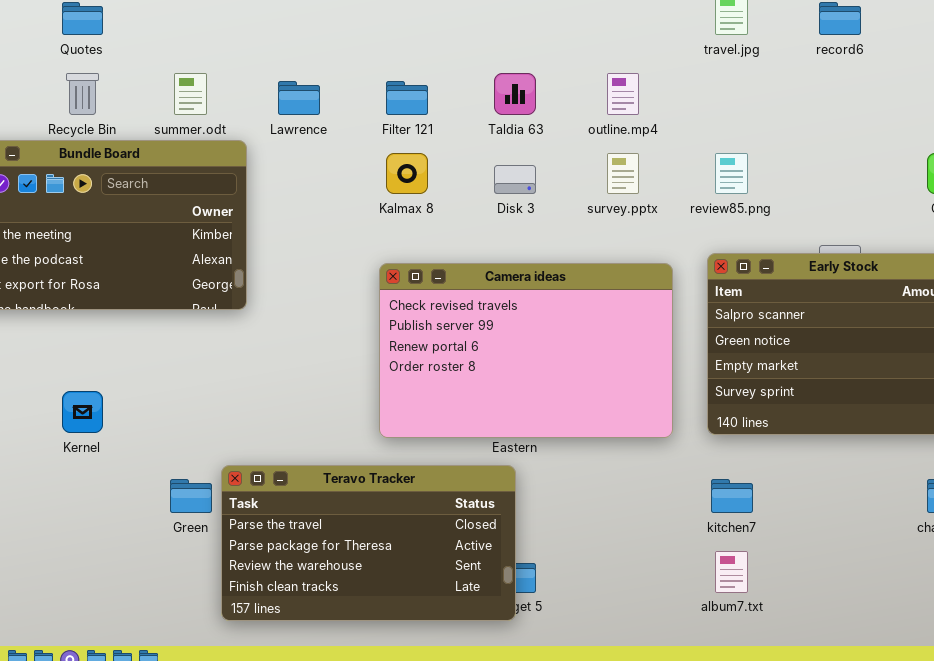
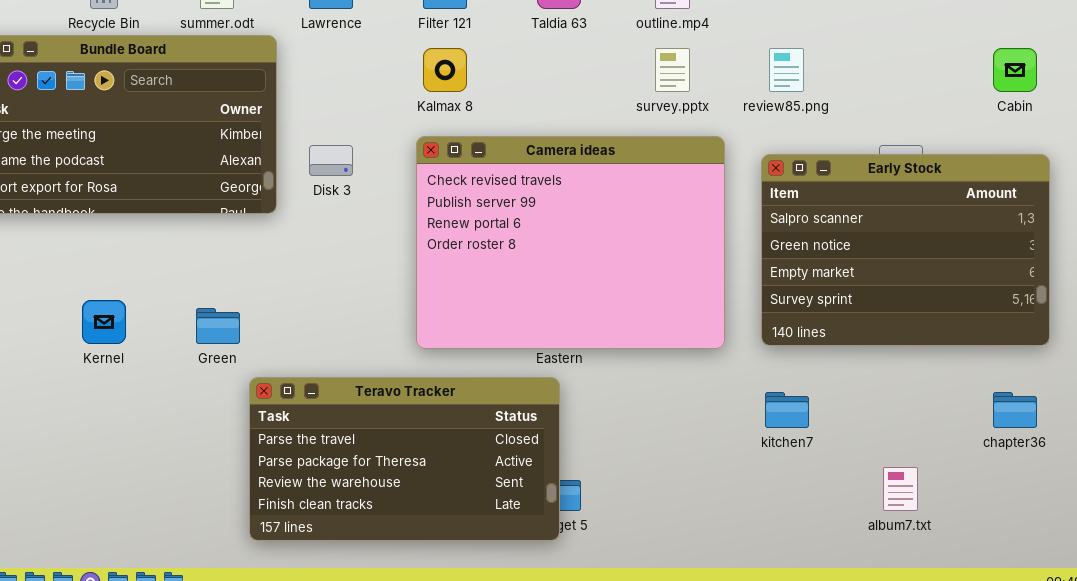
Disk 3: [494,165,536,194] -> [309,145,353,176], moved
Camera ideas: [379,263,673,438] -> [416,136,725,349], resized
Green: [170,479,212,513] -> [196,308,240,344], moved
album7.txt: [715,551,748,593] -> [883,467,918,511], moved

